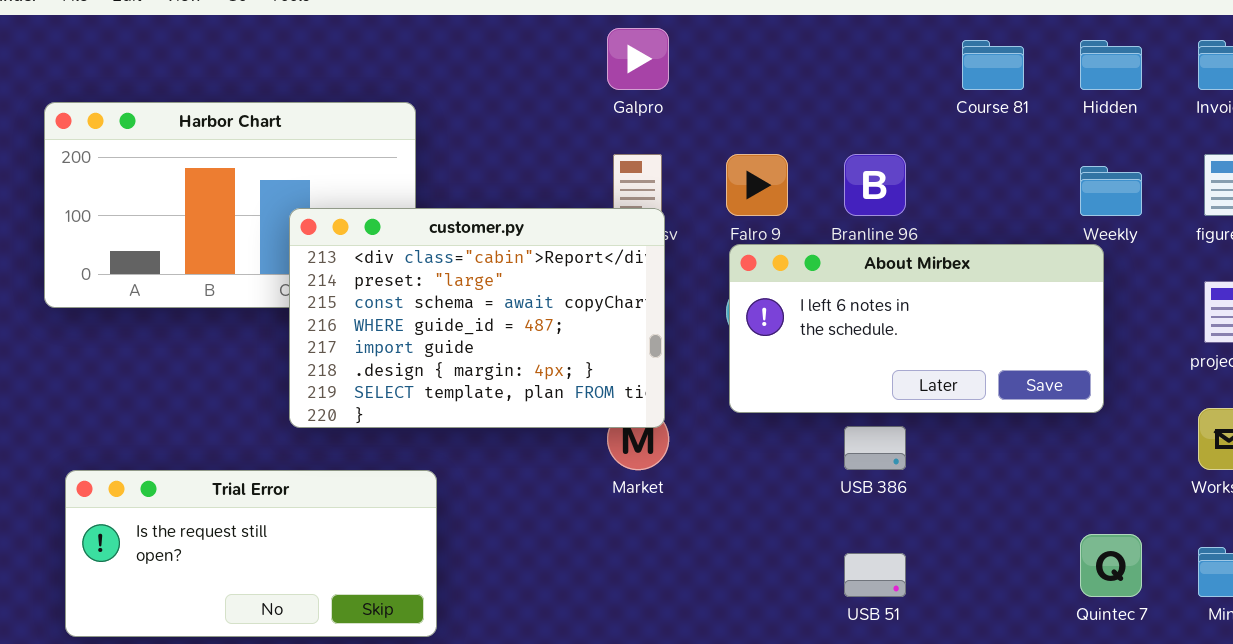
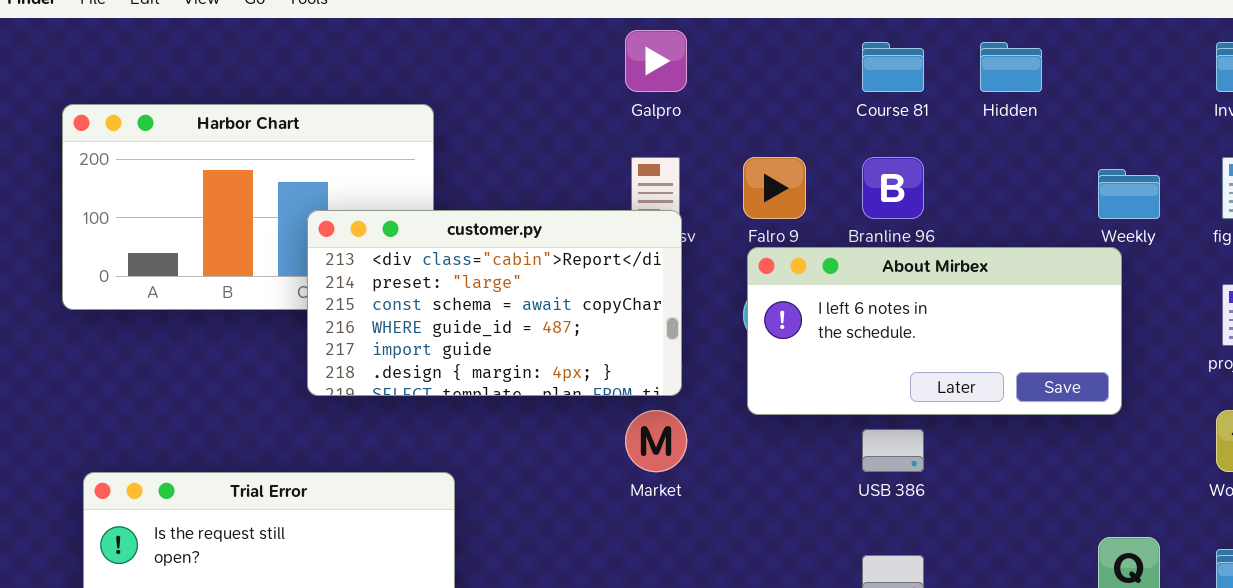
Course 81: [962,40,1024,90] -> [862,42,924,92], moved
Hidden: [1080,40,1142,90] -> [980,42,1042,92], moved
customer.py: [289,208,665,428] -> [307,210,682,396], resized

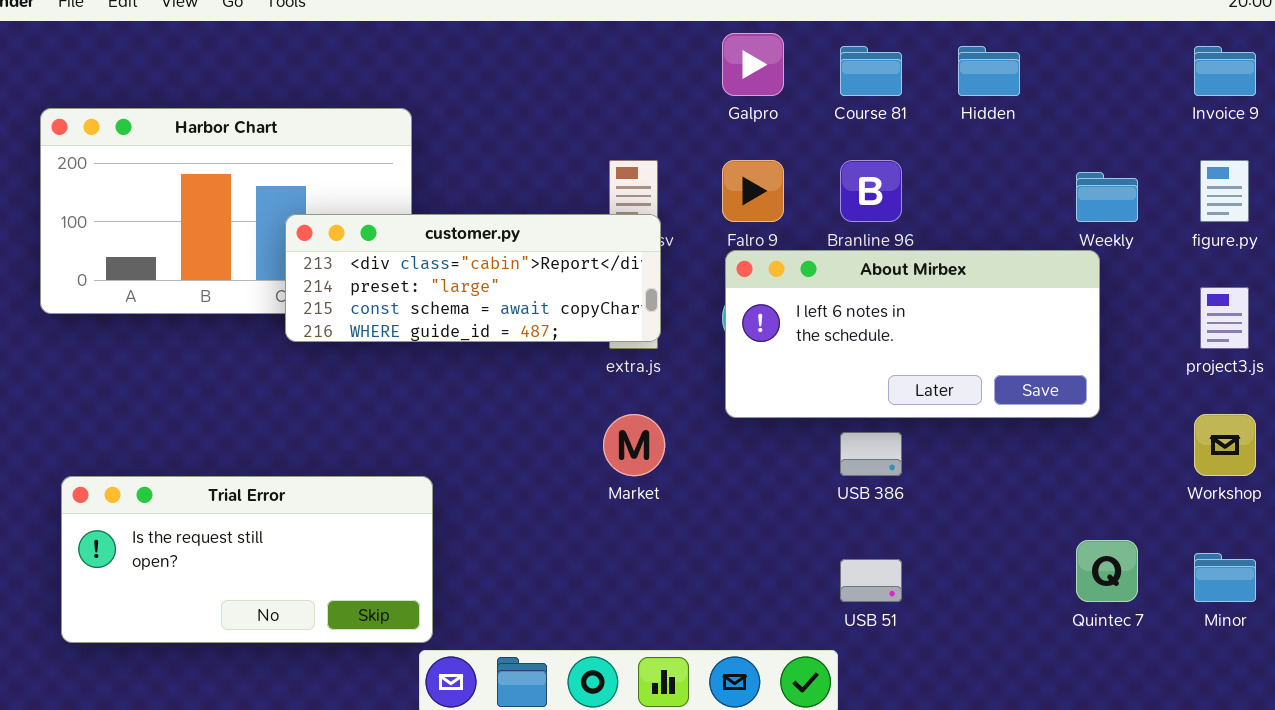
Galpro: [625,30,687,92] -> [722,33,784,96], moved
customer.py: [307,210,682,396] -> [285,214,661,342], resized

